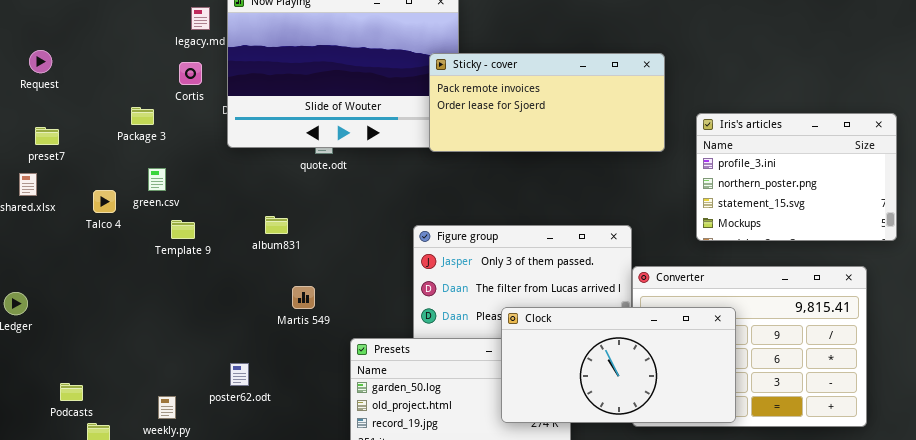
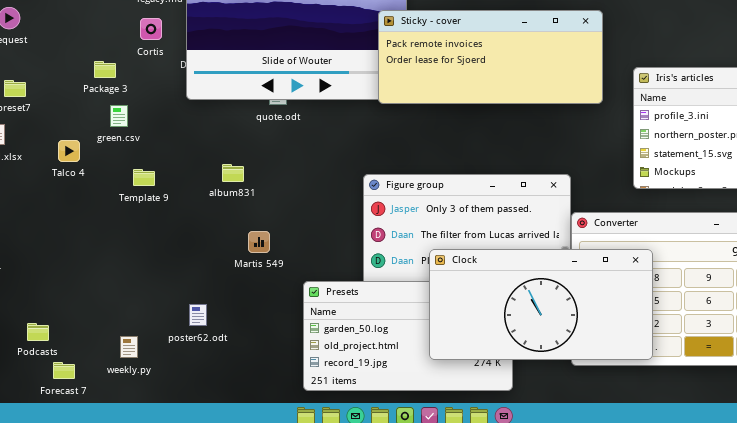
green.csv: [148,168,166,191] -> [110,105,128,127], moved
Clock: [501,307,736,423] -> [429,249,653,360], moved

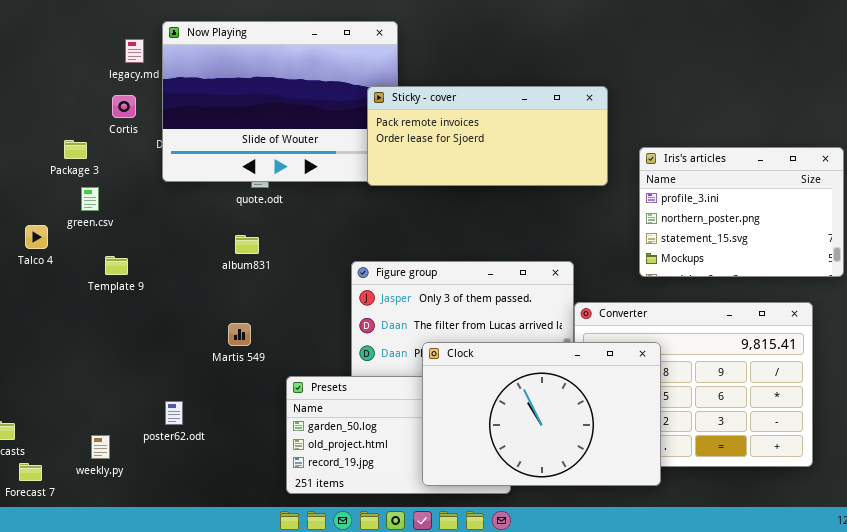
album831: [222,164,244,182] -> [235,235,259,254], moved
Clock: [429,249,653,360] -> [422,342,661,486], resized

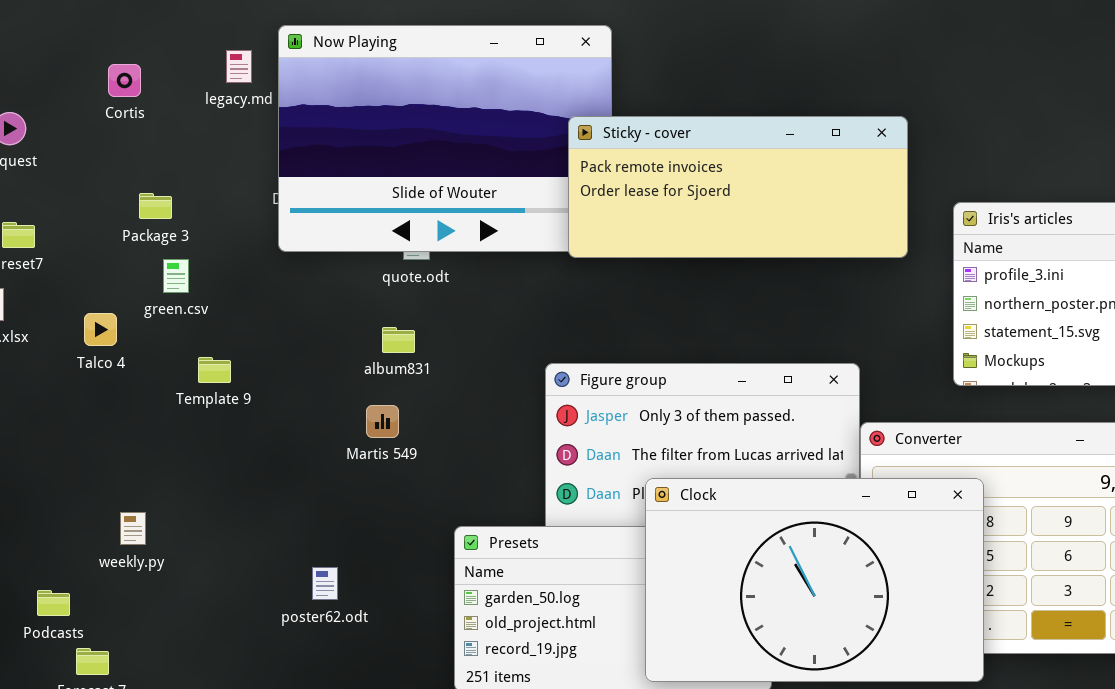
Cortis: [112,95,136,118] -> [108,64,141,97], moved
Martis 549: [228,323,251,346] -> [366,405,399,438], moved
poster62.odt: [165,401,183,425] -> [312,567,338,600], moved
weekly.py: [91,435,110,459] -> [120,512,146,545], moved

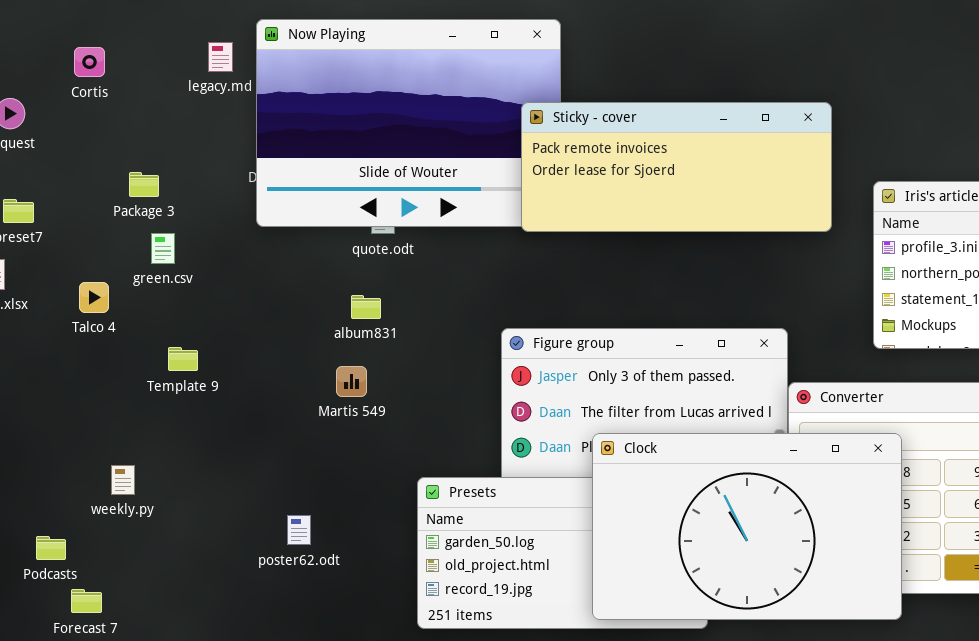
Cortis: [108,64,141,97] -> [74,47,105,77], moved
Template 9: [198,357,231,383] -> [168,347,198,371], moved

